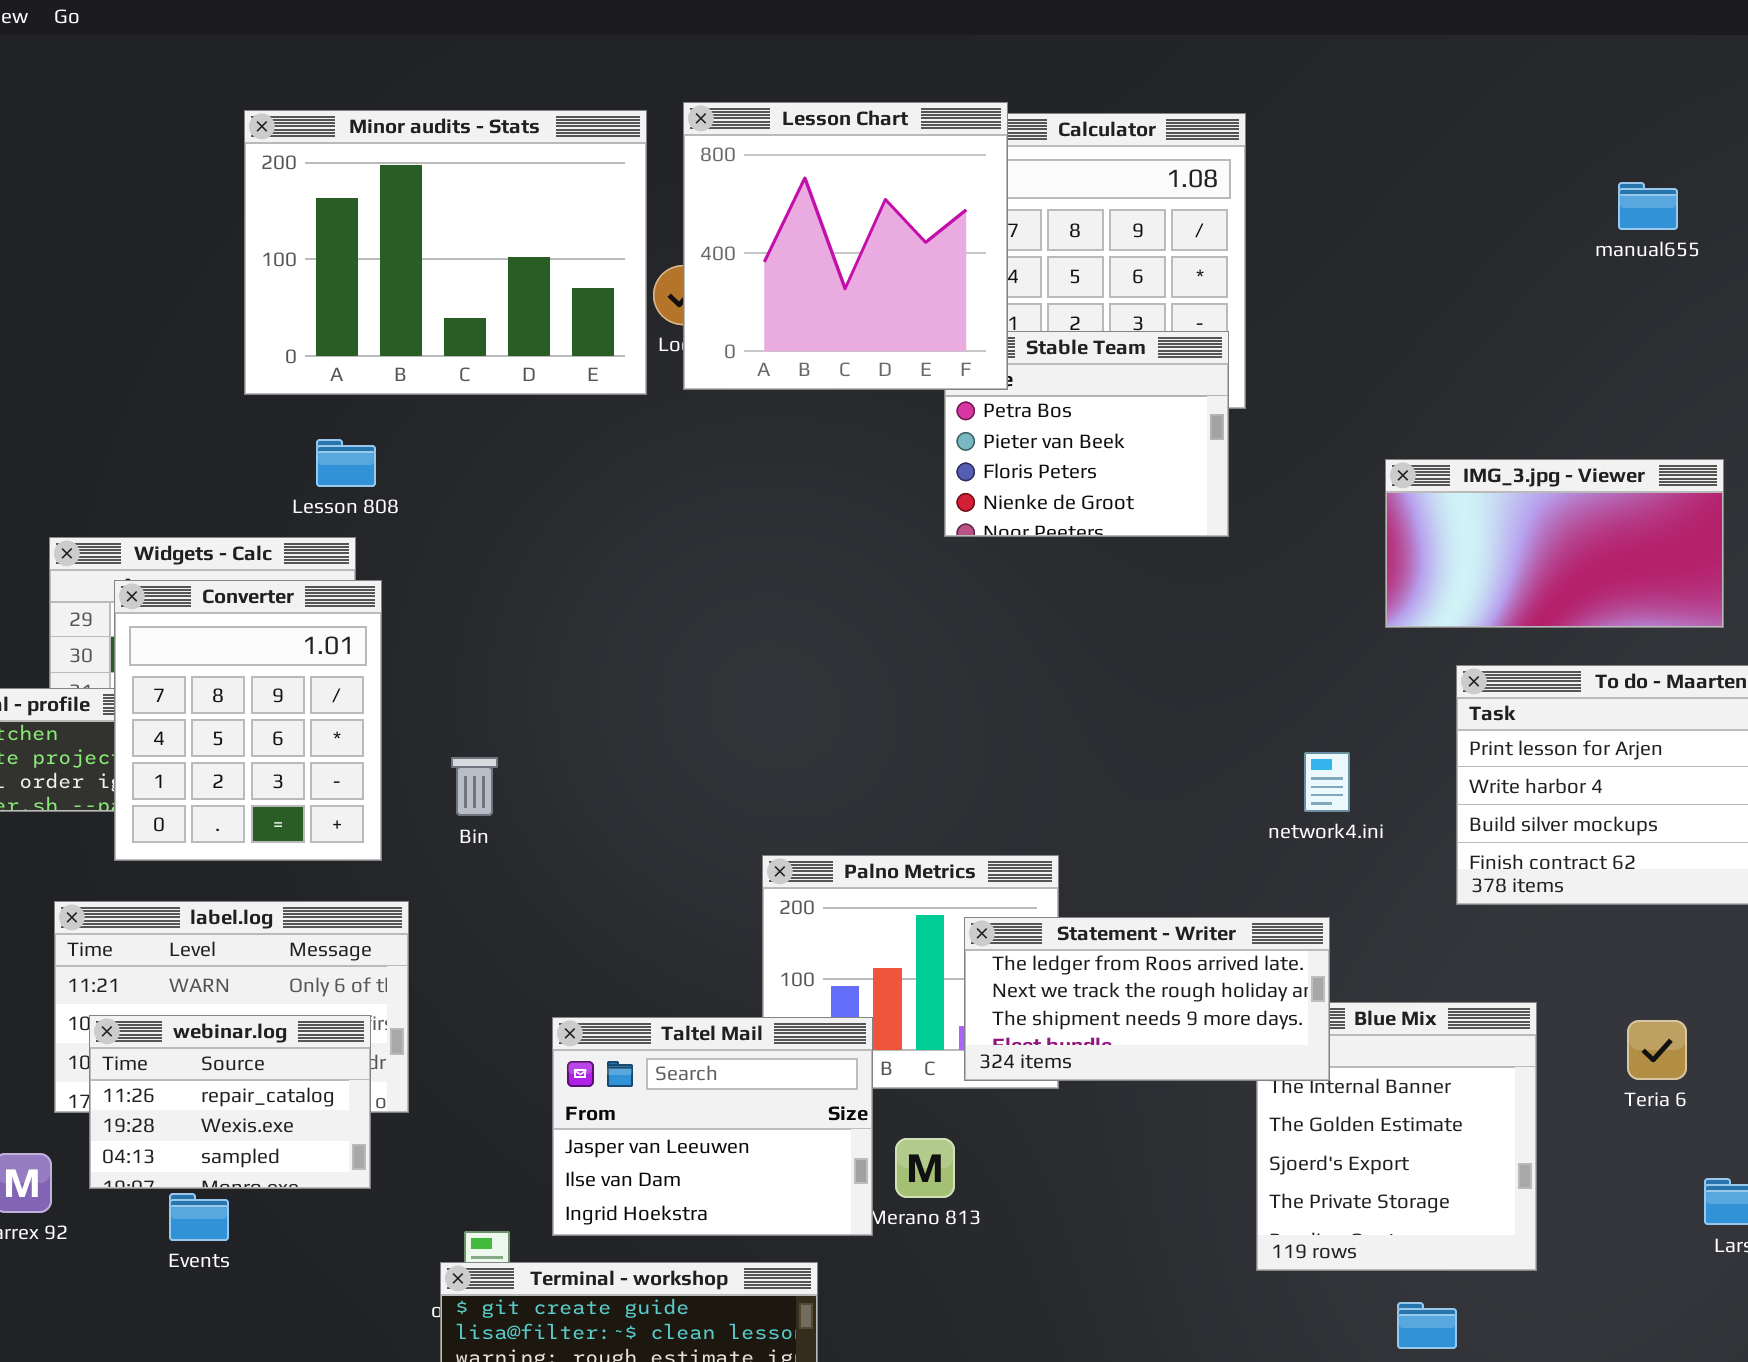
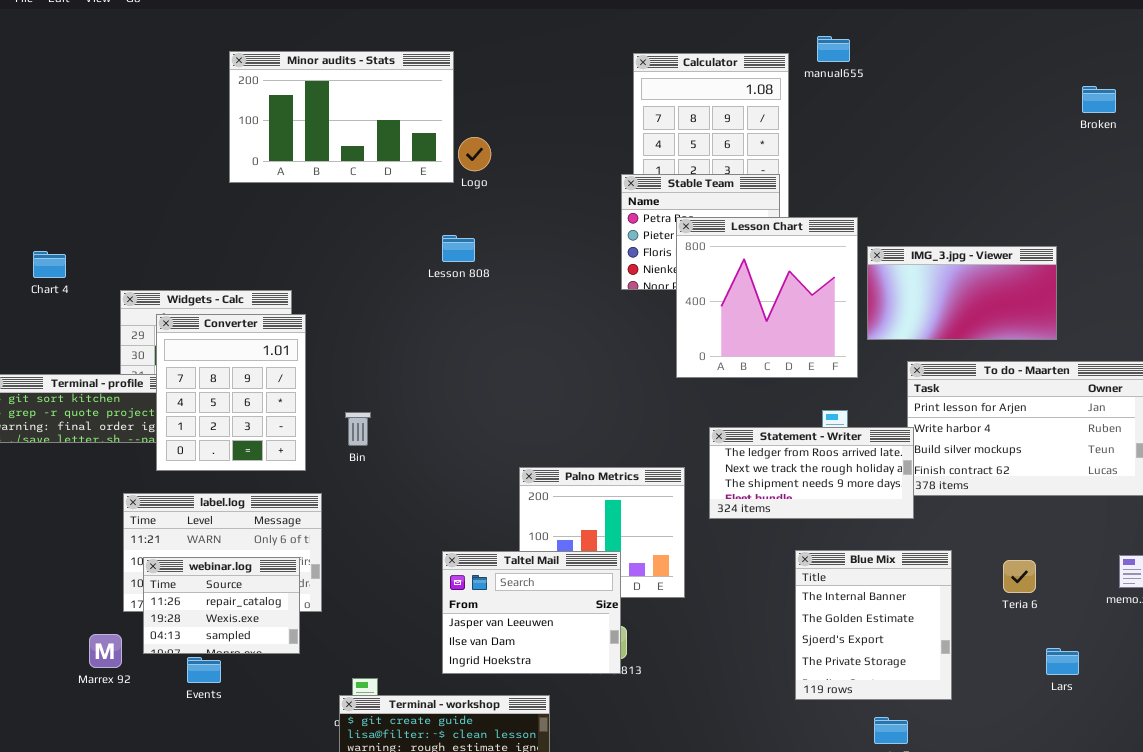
Lesson Chart: [683,102,1008,390] -> [676,217,858,378], moved
Minor audits - Stats: [244,110,647,395] -> [229,51,454,183], resized
manual655: [1618,182,1678,230] -> [817,36,850,62], moved
Lesson 808: [316,439,376,487] -> [442,235,475,262], moved
Statement - Writer: [964,917,1330,1081] -> [709,427,914,519], moved
Taltel Mail: [552,1017,873,1236] -> [442,551,621,674], moved

